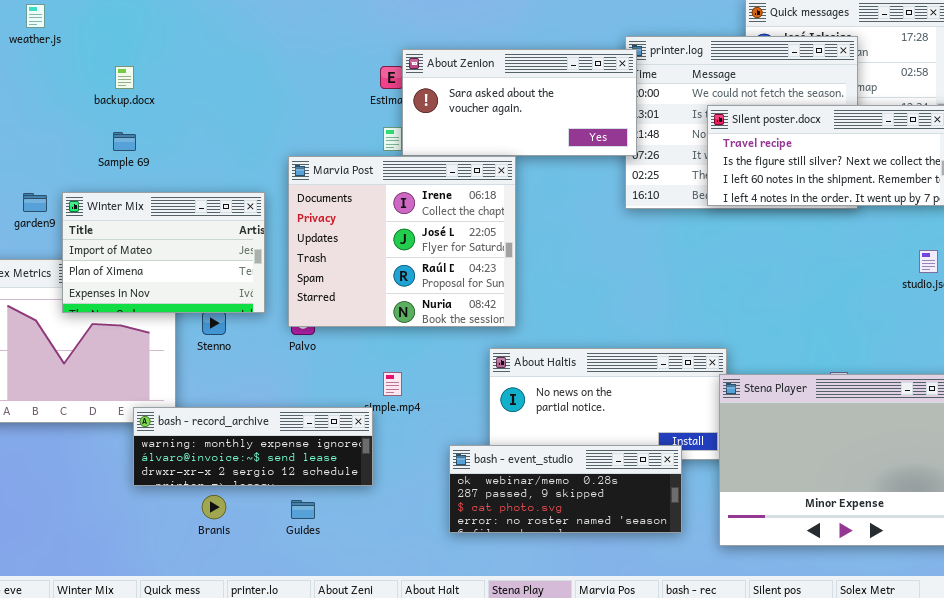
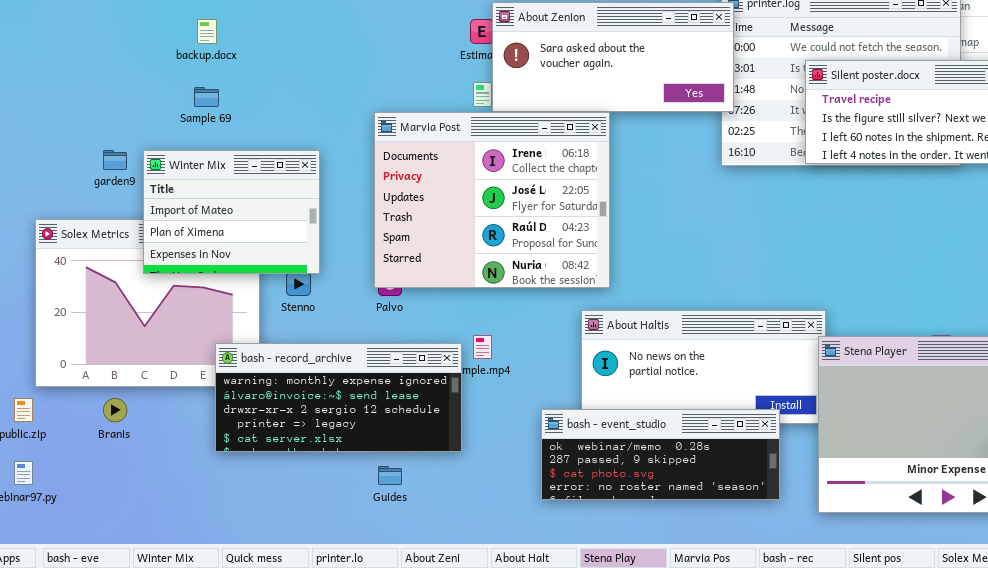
Winter Mix: [62,192,265,313] -> [143,150,320,274], resized
bash - record_archive: [133,407,373,486] -> [215,343,462,452], resized
Branis: [202,495,226,519] -> [103,398,127,422], moved

